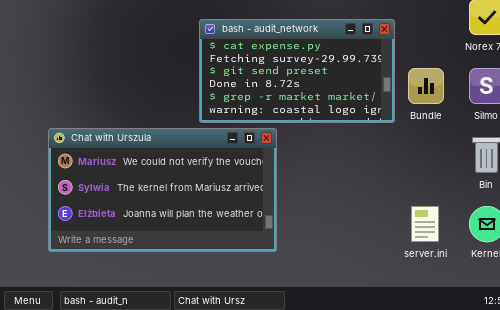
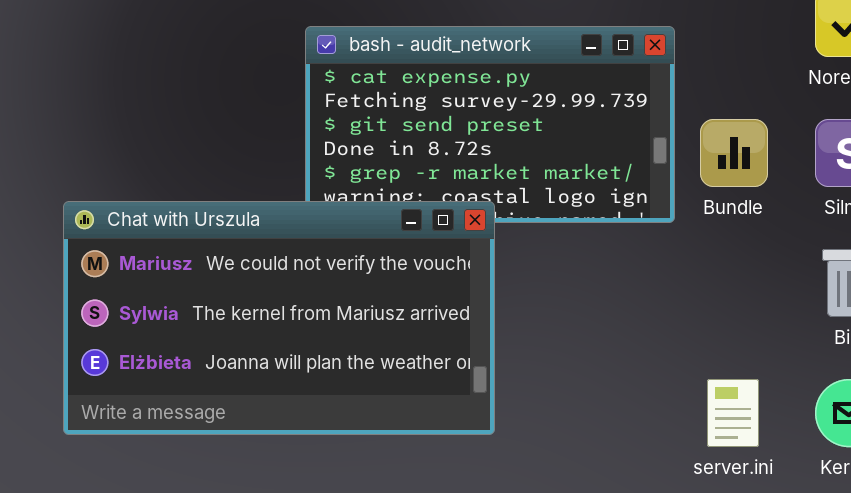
Chat with Urszula: [48,128,277,252] -> [63,201,495,435], moved

